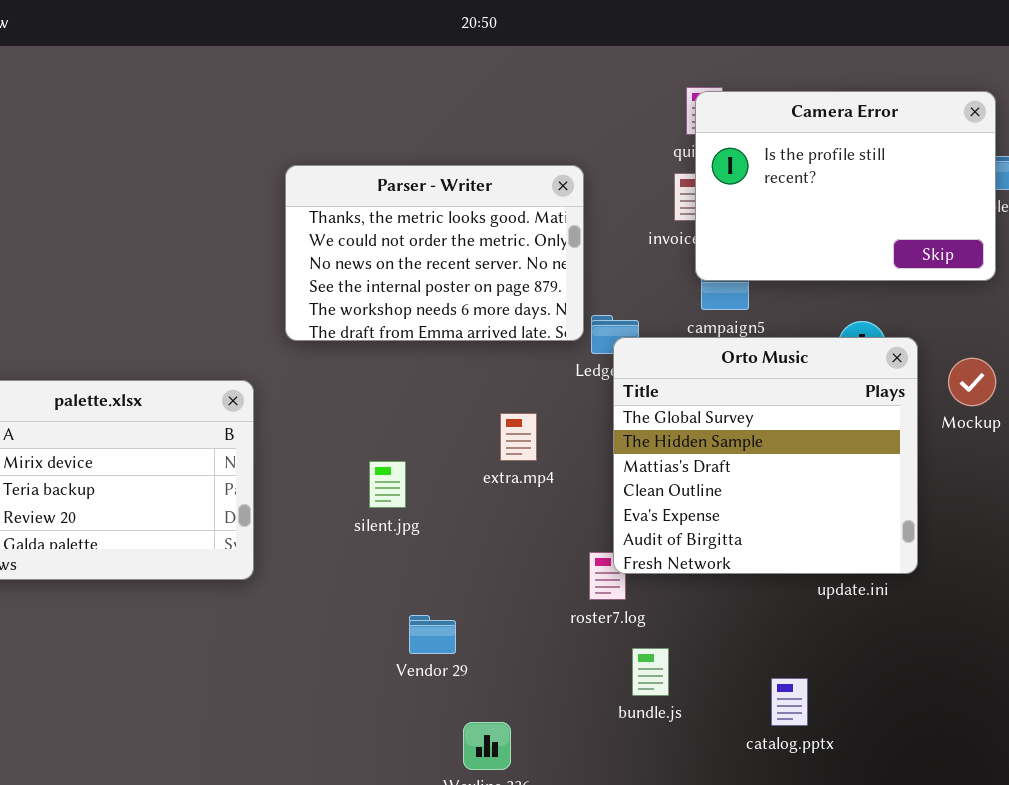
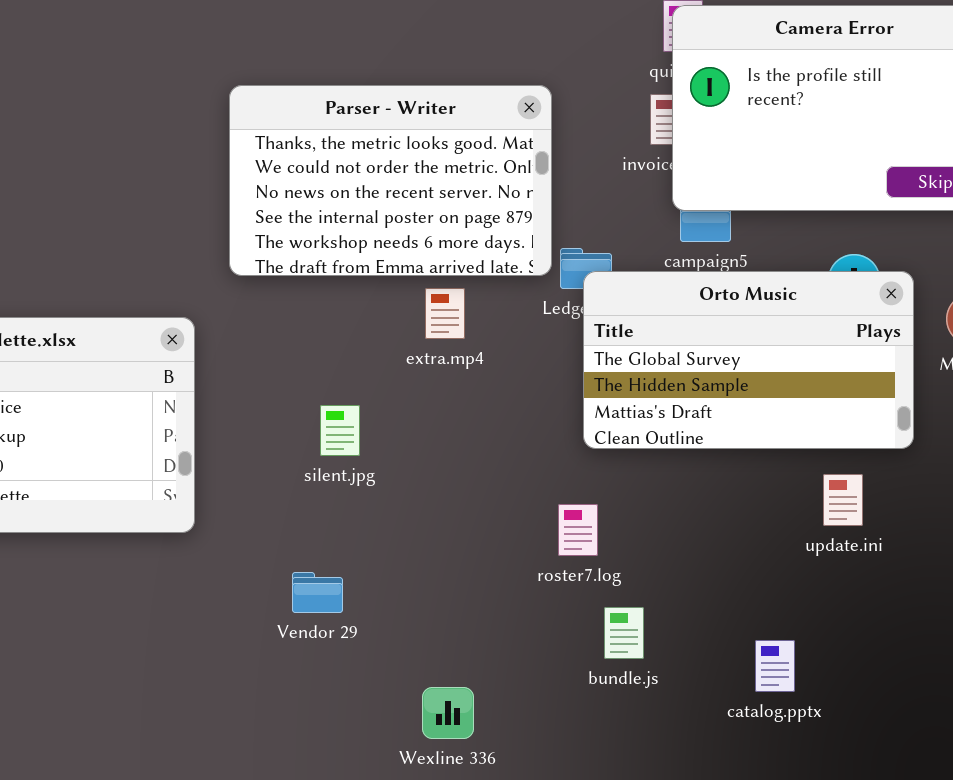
Orto Music: [613,337,918,574] -> [583,271,914,449], resized
extra.mp4: [500,413,537,461] -> [425,288,465,339], moved
Vendor 29: [409,615,456,654] -> [292,572,343,613], moved

